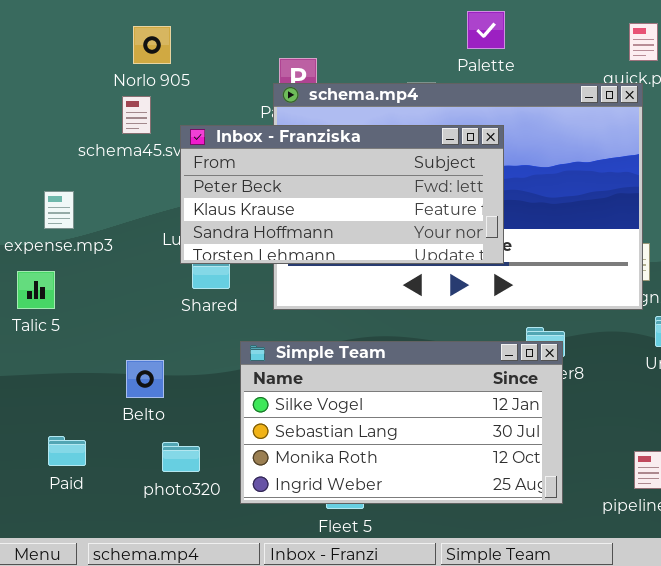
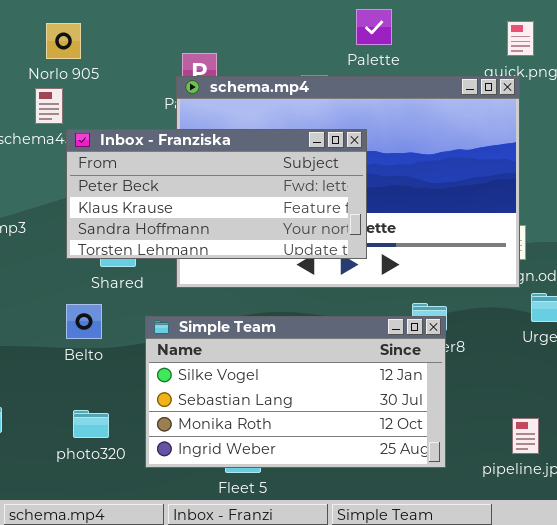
Inbox - Franziska: [180,125,504,264] -> [66,129,367,259], moved
Belto: [126,360,164,398] -> [66,304,102,339], moved

